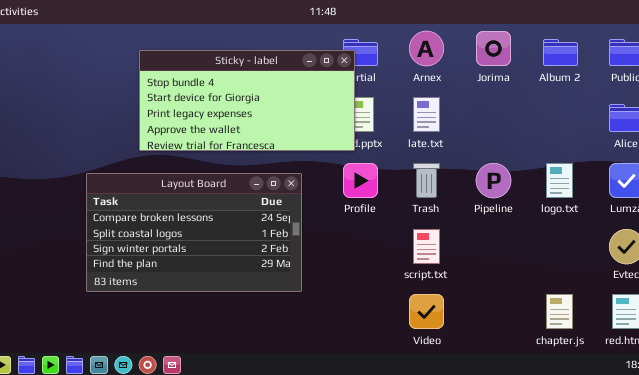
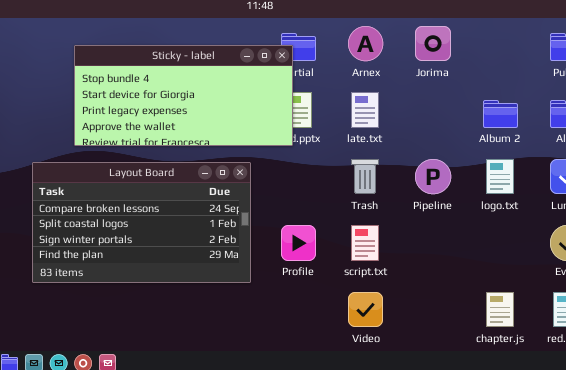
Album 2: [543,39,578,66] -> [483,100,518,128], moved
Profile: [343,163,378,198] -> [281,225,316,261], moved
Layout Board: [86,173,302,292] -> [32,162,251,283], moved

